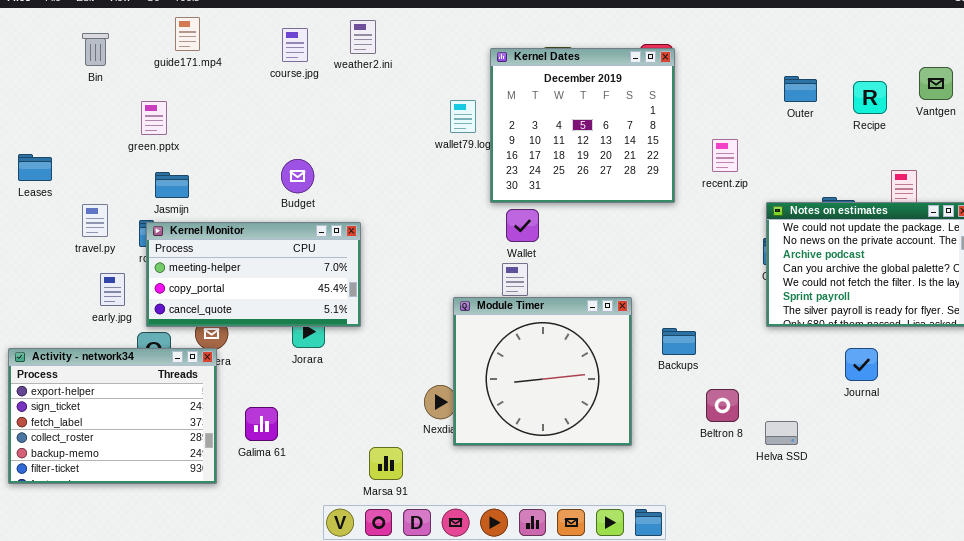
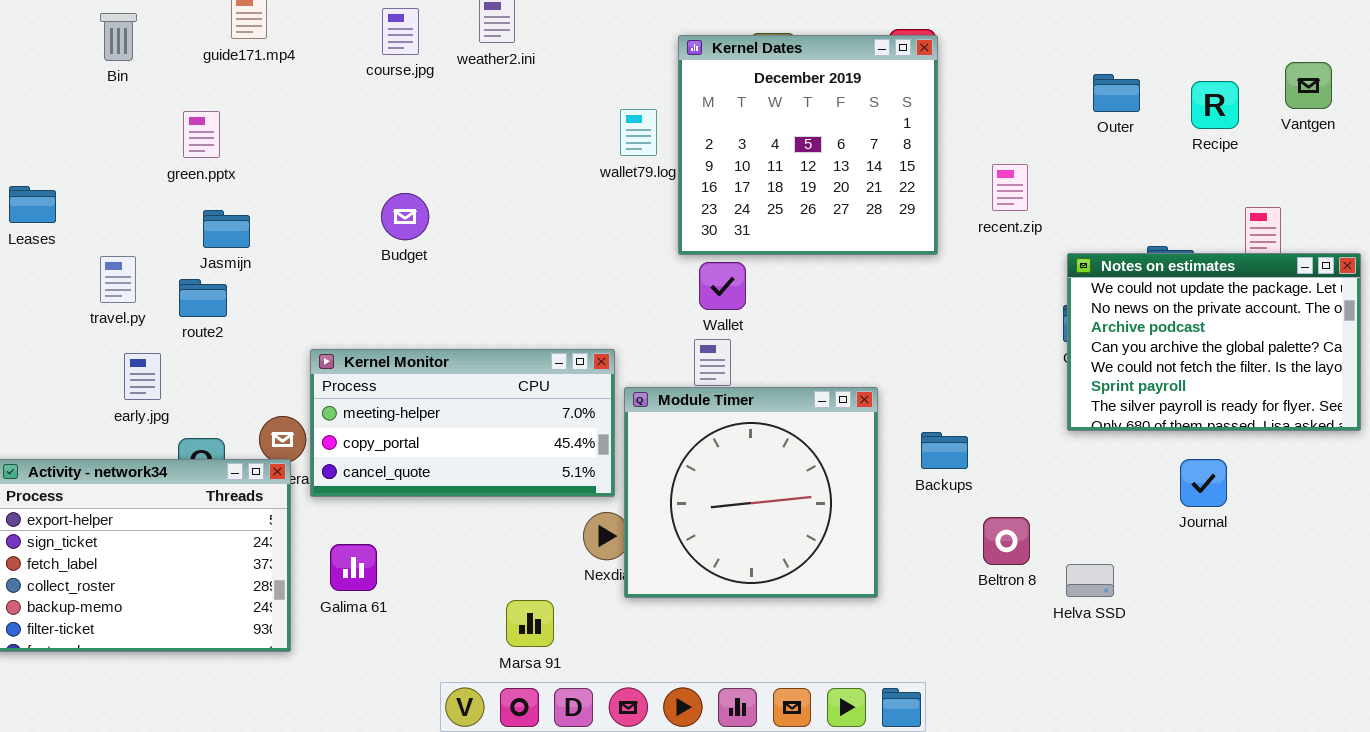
Kernel Monitor: [146,222,361,327] -> [310,349,615,497], moved

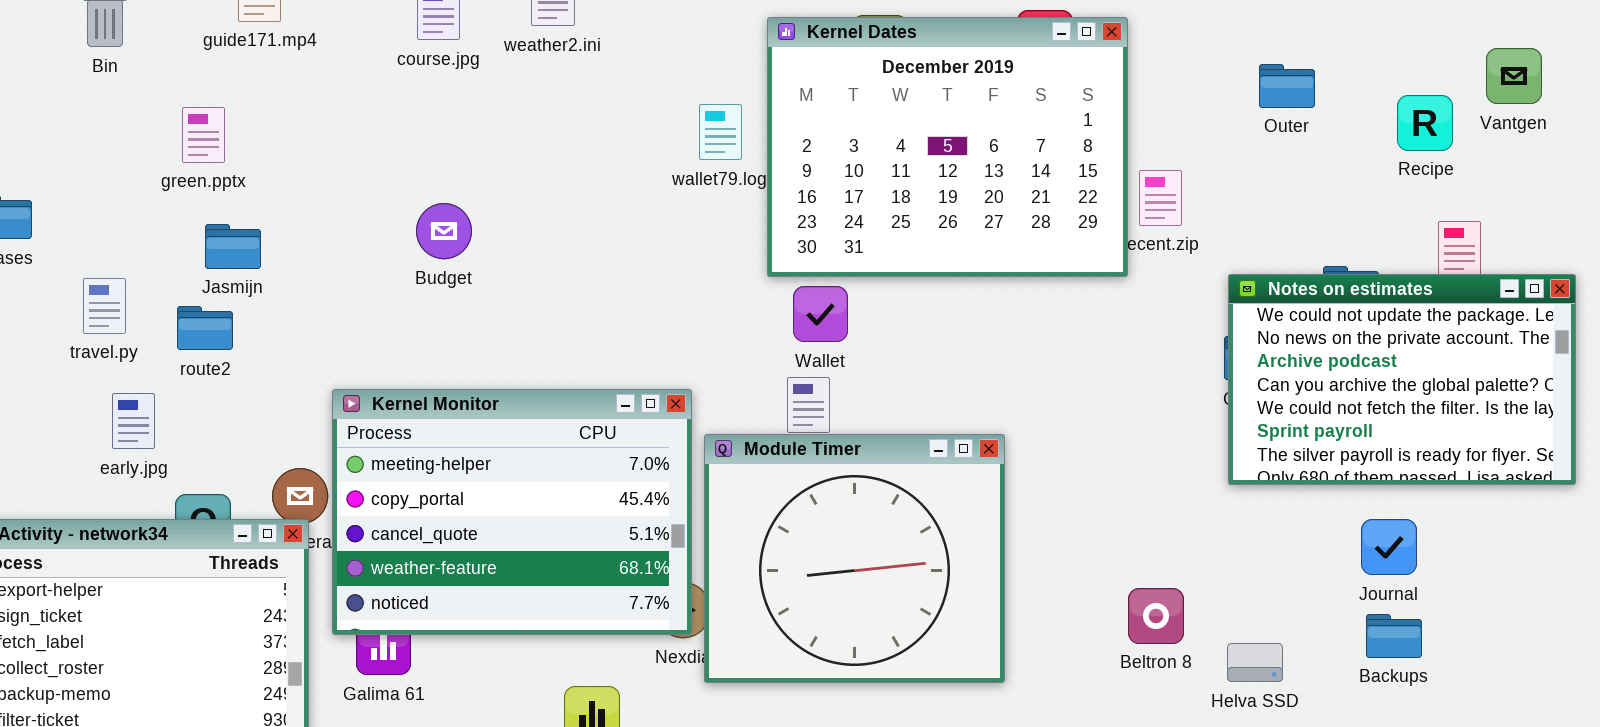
Kernel Dates: [678,35,938,255] -> [767,17,1128,277], resized
Recipe: [1191,81,1239,129] -> [1397,95,1453,151], moved
Kernel Monitor: [310,349,615,497] -> [332,389,692,635], resized
Backups: [921,432,968,469] -> [1366,614,1422,658], moved

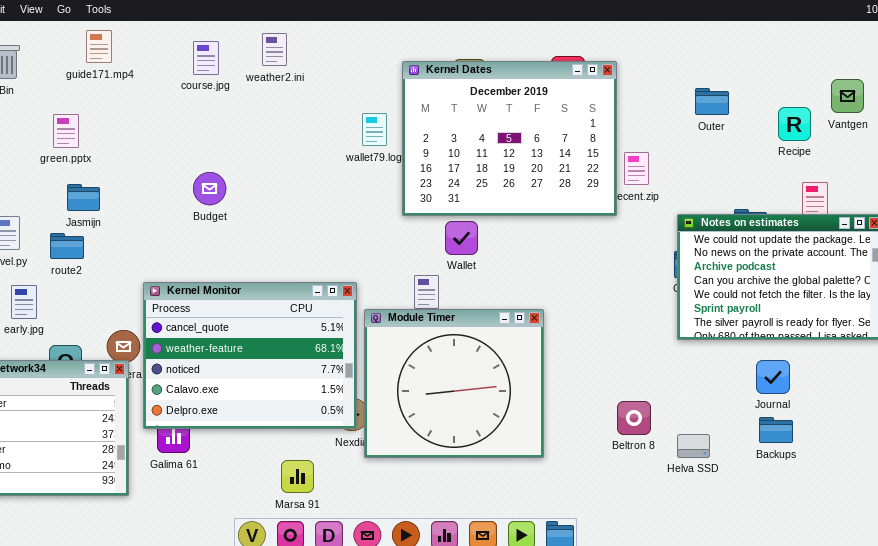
Wallet: [793,286,848,342] -> [445,221,478,255], moved
Kernel Monitor: [332,389,692,635] -> [143,282,357,429], scrolled down 2 rows

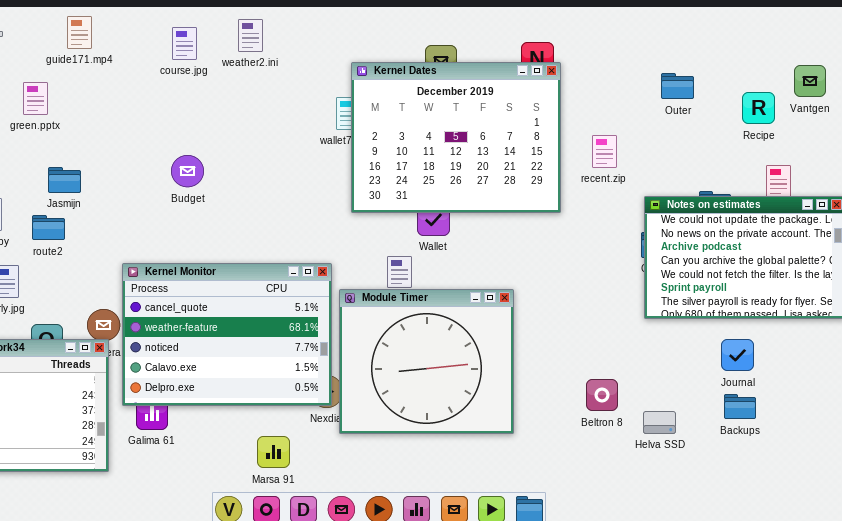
Kernel Dates: [402,61,617,216] -> [351,62,561,213], moved
green.pptx: [53,114,79,148] -> [23,82,48,115], moved

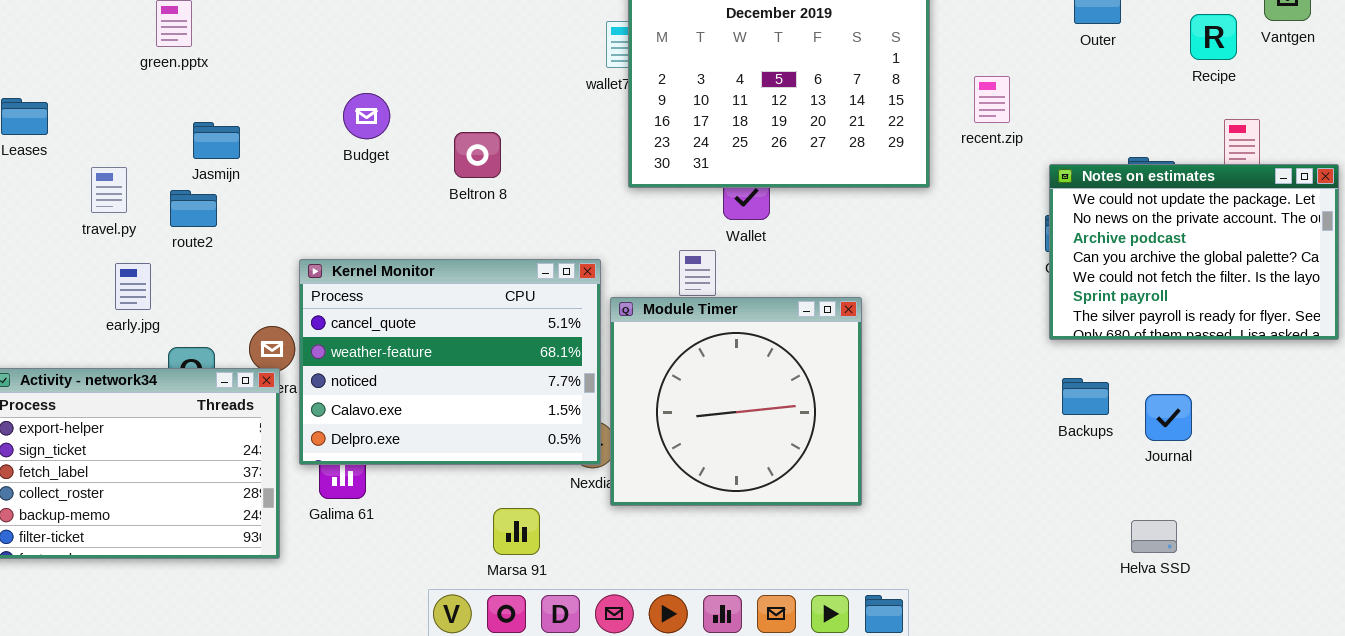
Budget: [171,155,204,187] -> [343,93,390,139], moved
Journal: [721,339,754,371] -> [1145,394,1192,441], moved
Beltron 8: [586,379,618,411] -> [454,132,501,178], moved
Backups: [724,394,756,419] -> [1062,378,1109,415], moved
Helva SSD: [643,411,676,434] -> [1131,520,1177,553], moved

